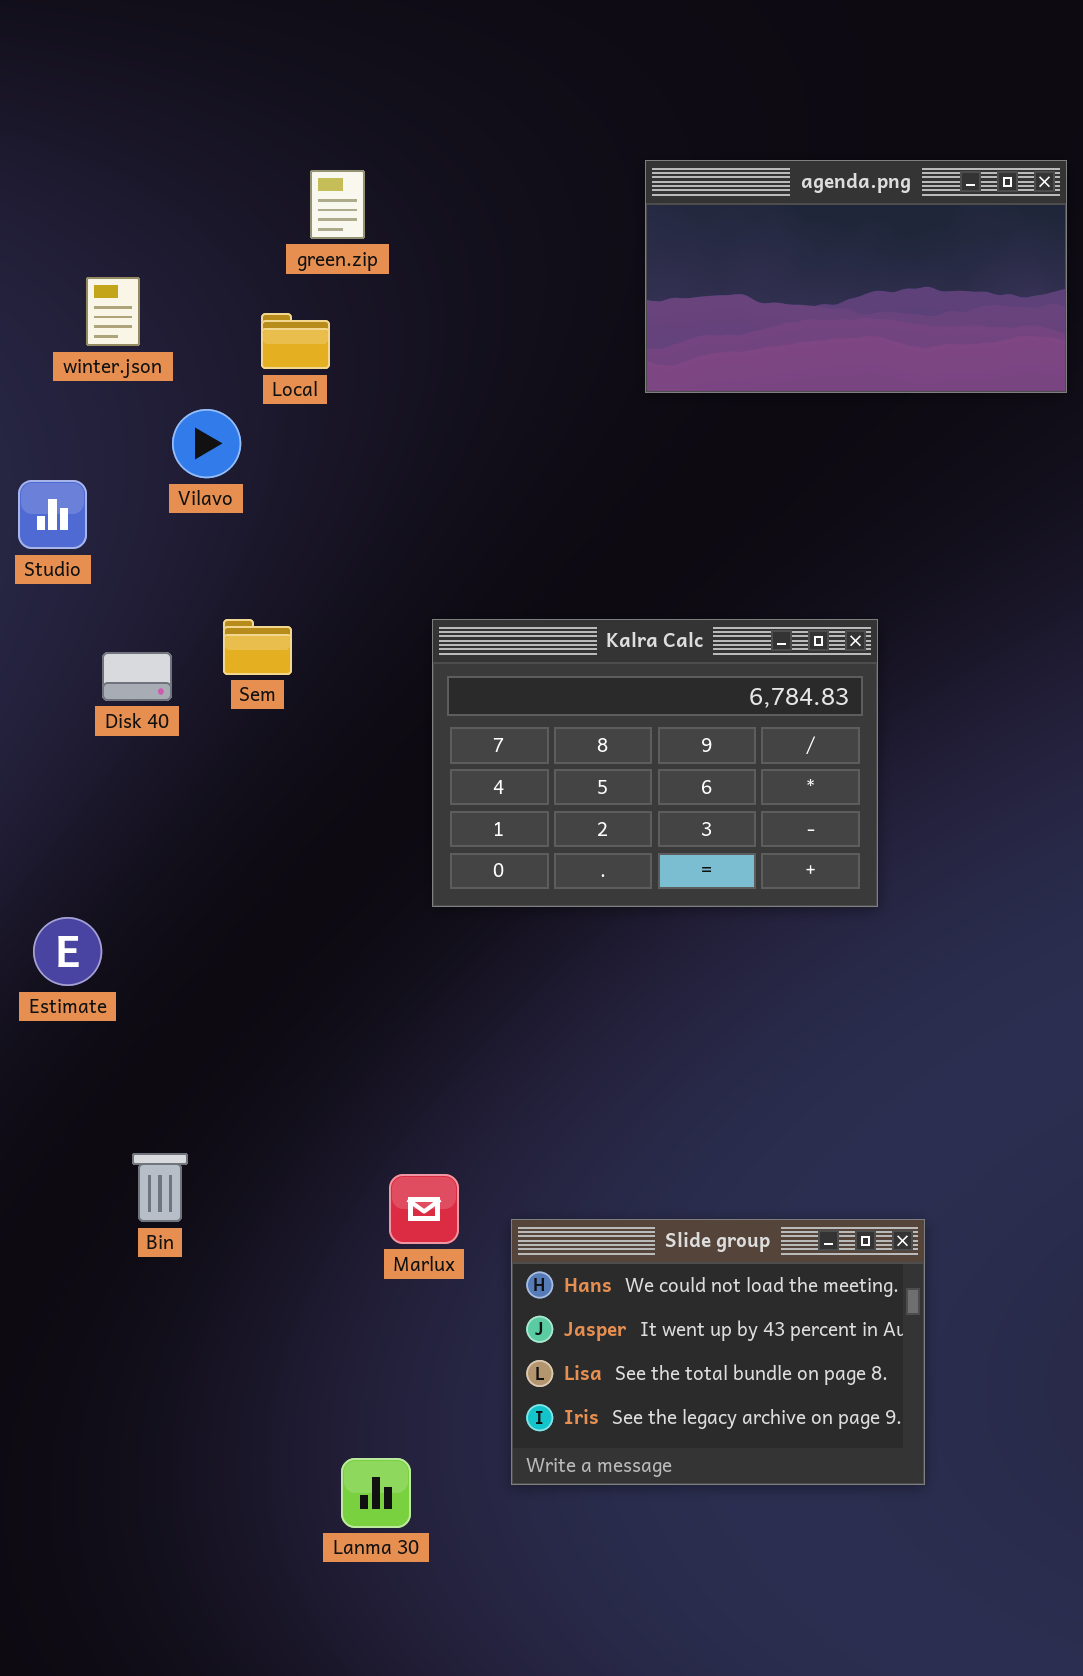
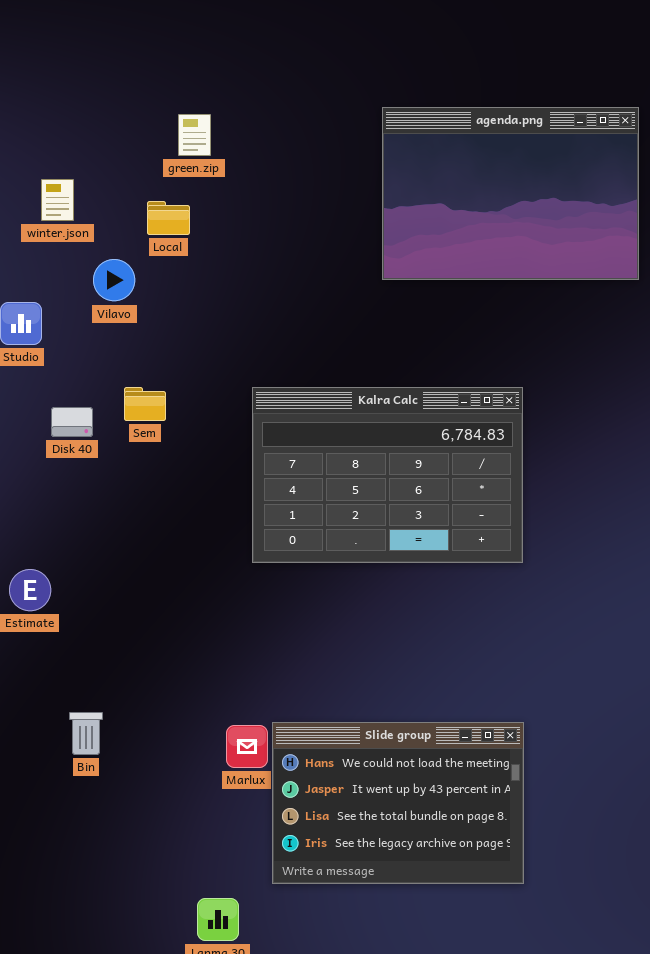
agenda.png: [645,160,1067,393] -> [382,107,639,280], resized
Slide group: [511,1219,925,1485] -> [272,722,524,884], moved

